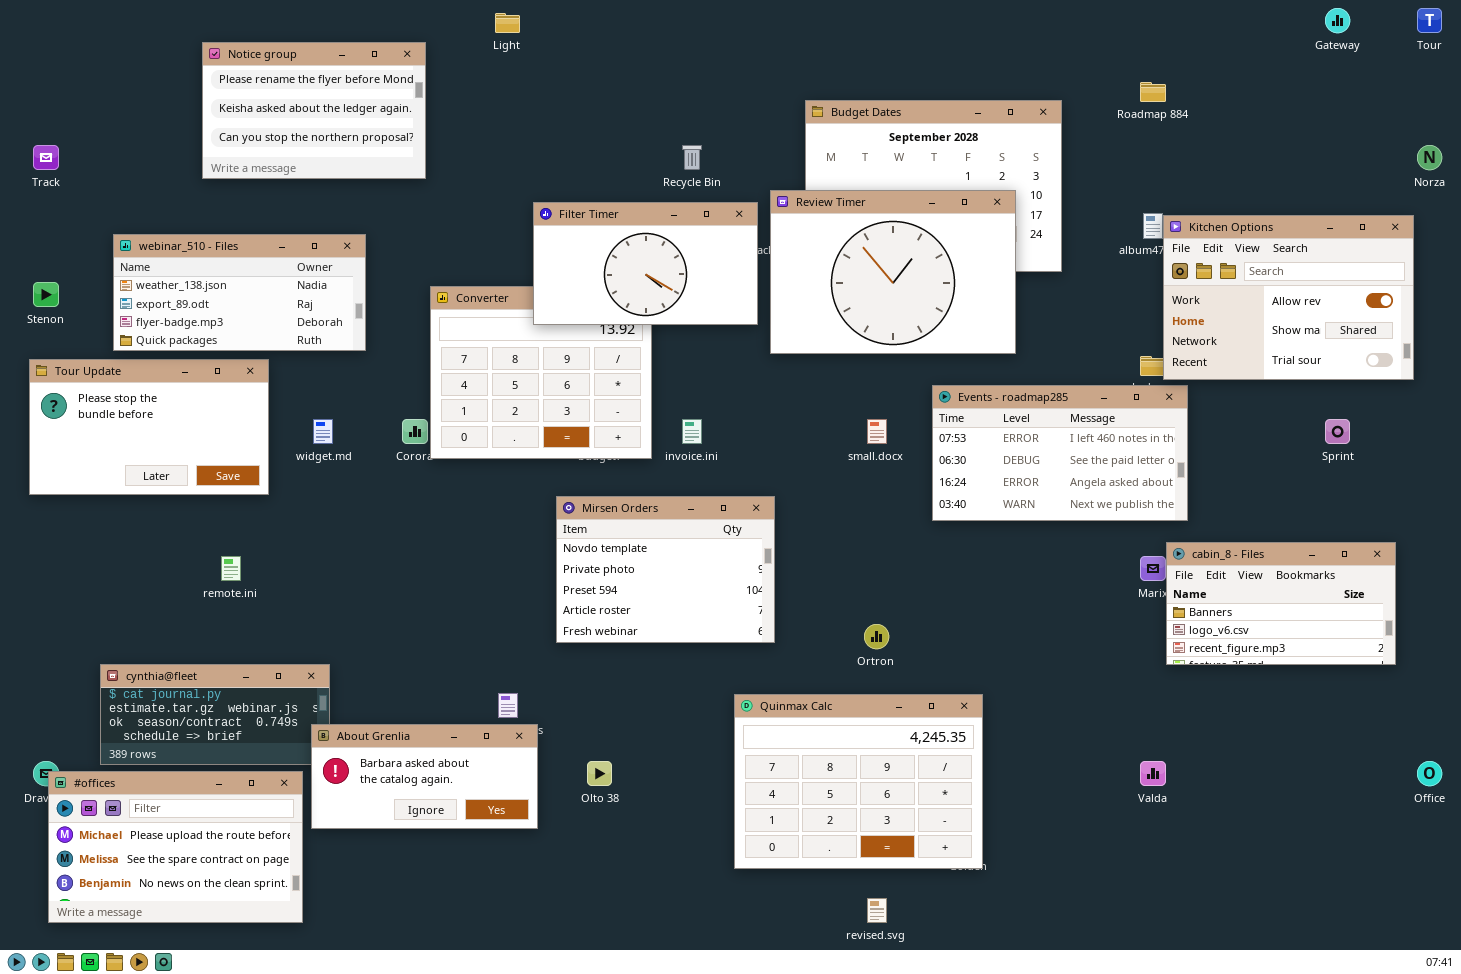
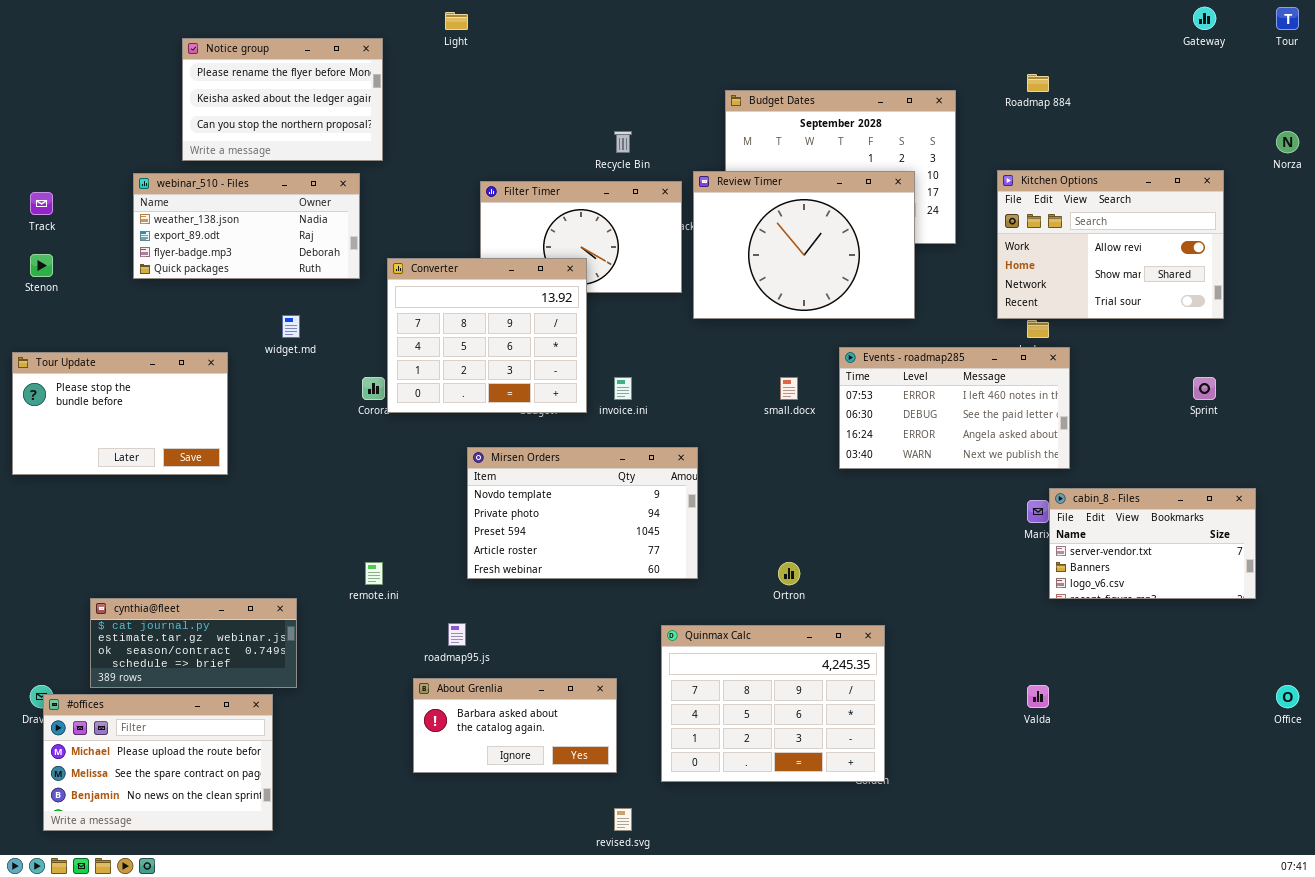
Track: [33,145,59,170] -> [30,192,53,215], moved
Kitchen Options: [1163,215,1414,380] -> [997,170,1224,319], moved
webinar_510 - Files: [113,234,366,351] -> [133,173,360,279], moved
Converter: [430,286,652,459] -> [387,258,587,413], raised
Tour Update: [29,359,269,495] -> [12,352,228,475], moved
widget.md: [313,419,333,444] -> [282,315,300,338], moved
Mirsen Orders: [556,496,775,643] -> [467,447,698,579], resized
cabin_8 - Files: [1166,542,1396,665] -> [1049,488,1256,599], scrolled up 1 row
remote.ini: [221,556,241,581] -> [365,562,383,585], moved
About Grenlia: [311,724,538,829] -> [413,678,617,773], moved
revised.svg: [867,898,887,923] -> [614,808,632,831], moved

